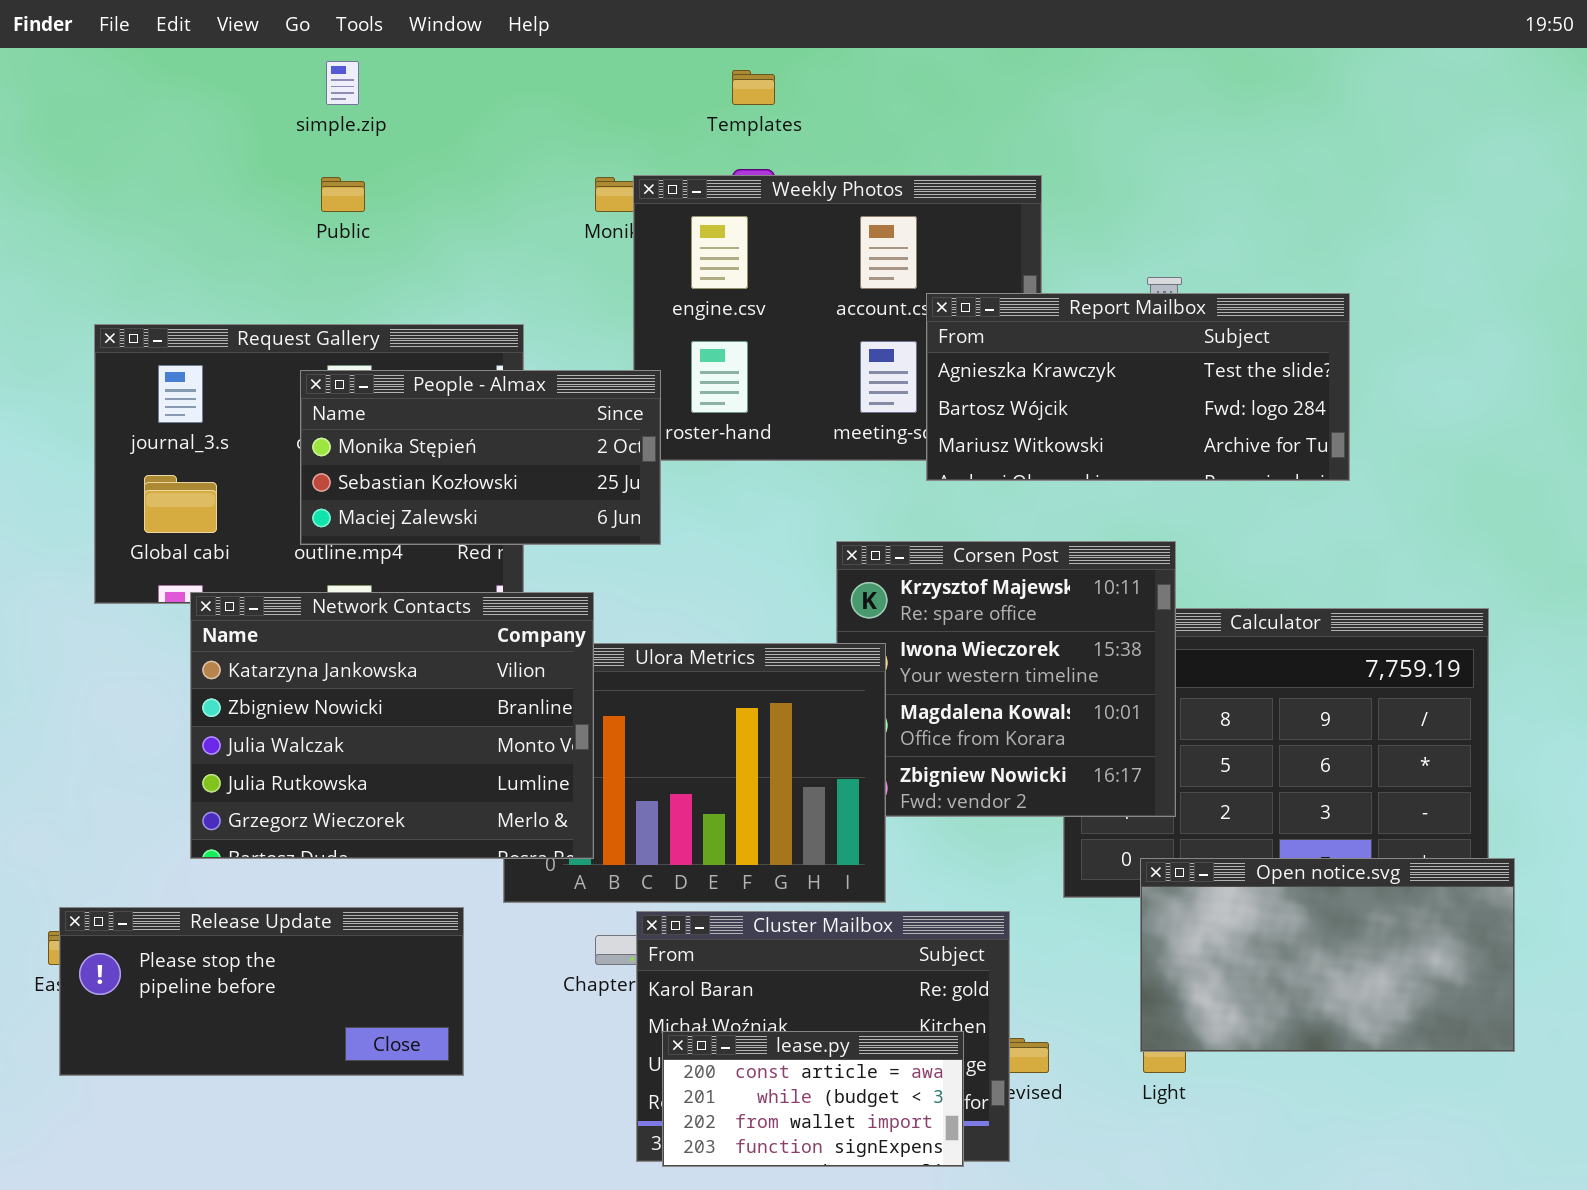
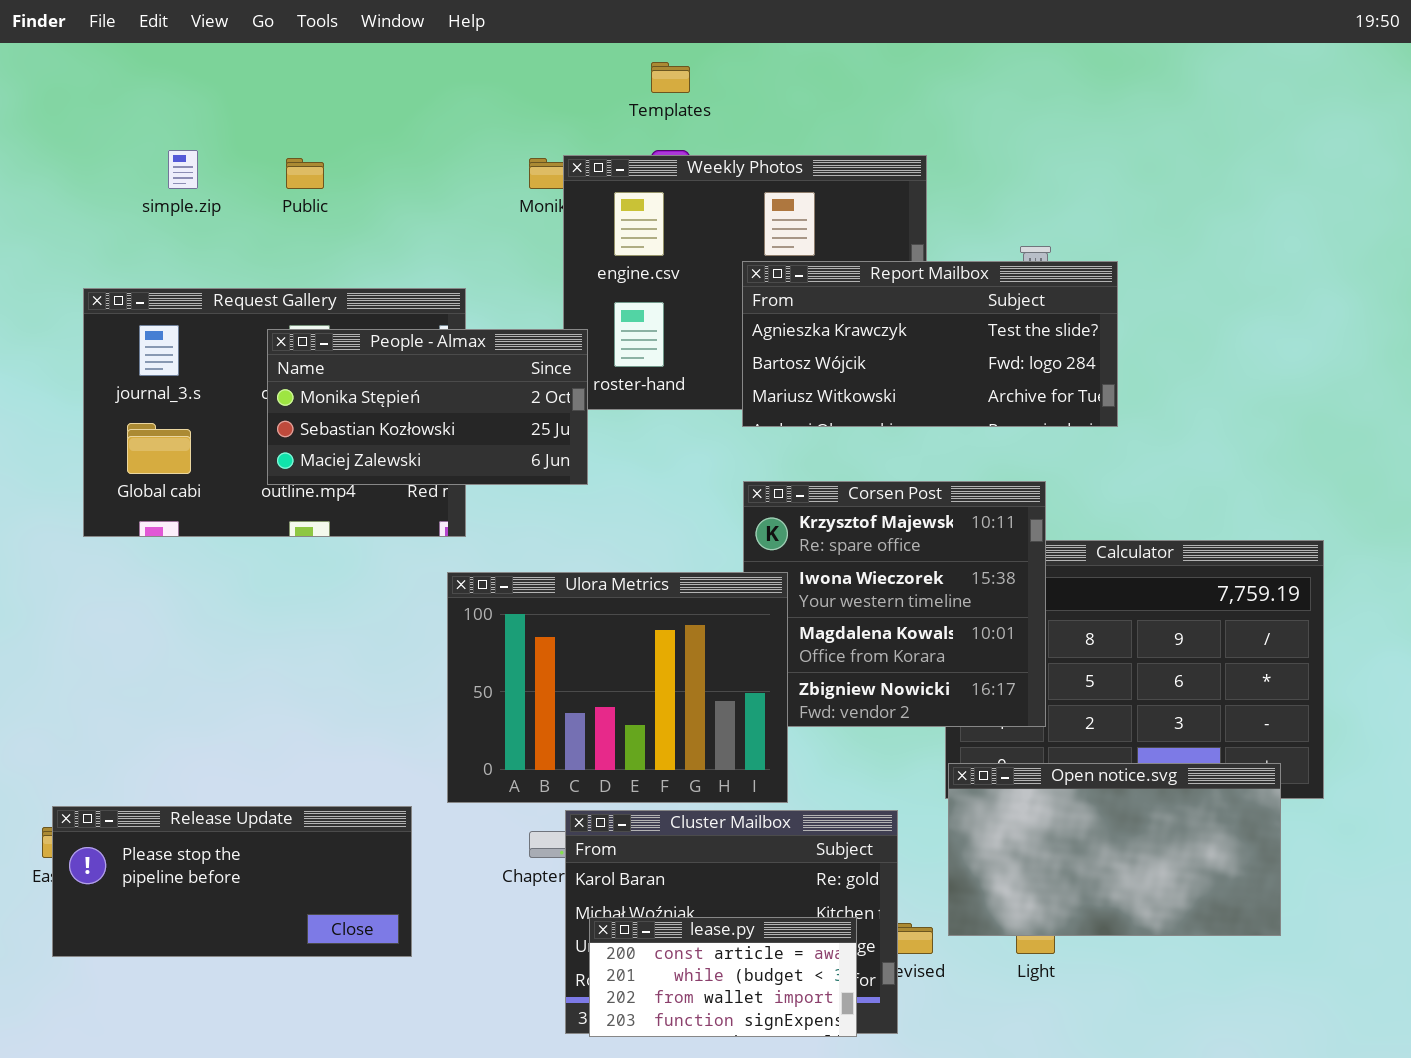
simple.zip: [326,61,359,105] -> [168,150,198,189], moved
Report Mailbox: [926,293,1350,481] -> [742,261,1118,427], moved
Network Contacts: [190,592,594,859] -> none, closed
Open notice.svg: [1140,858,1515,1052] -> [948,763,1281,936], moved

